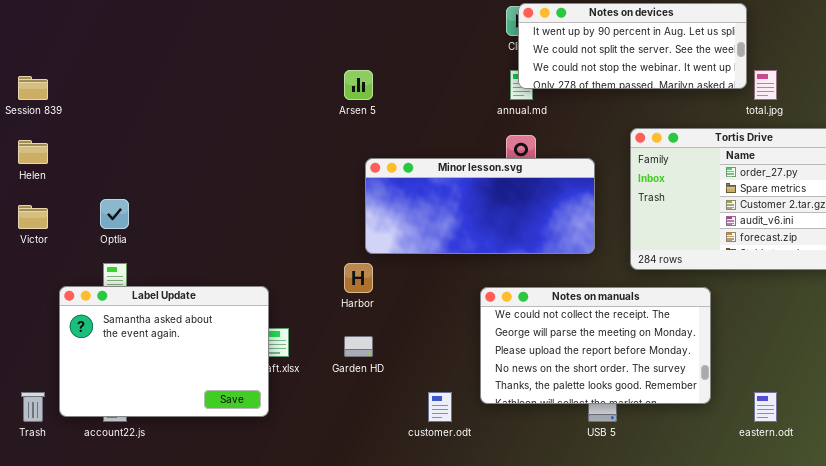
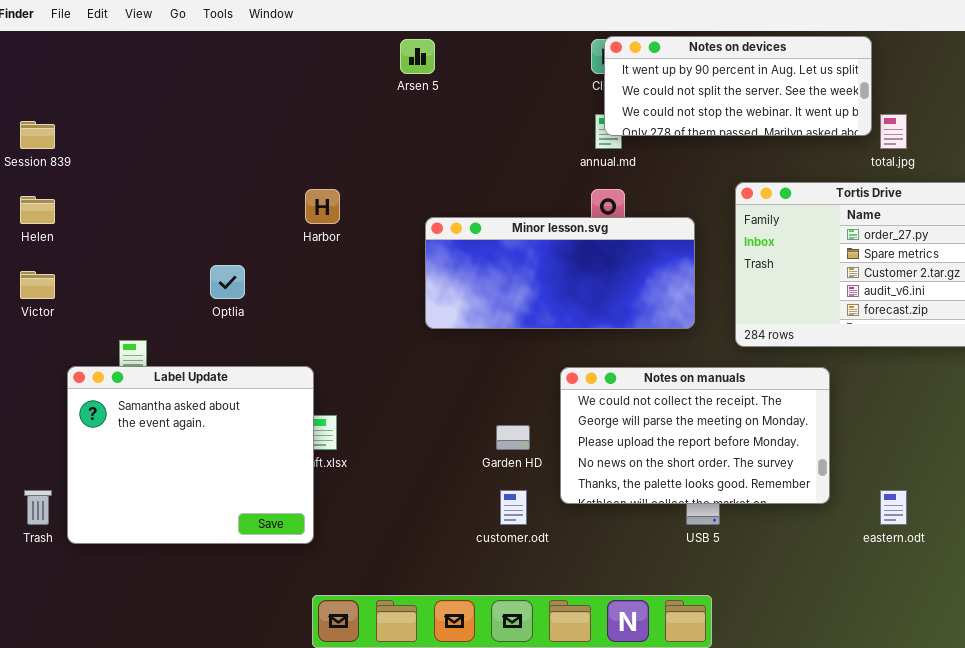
Arsen 5: [344,70,373,100] -> [400,39,435,74], moved
Optlia: [100,199,129,229] -> [210,265,245,299], moved
Harbor: [344,263,373,293] -> [305,189,340,224], moved
Label Update: [59,286,269,417] -> [67,366,314,544], resized
Garden HD: [344,336,373,357] -> [496,425,530,450], moved

